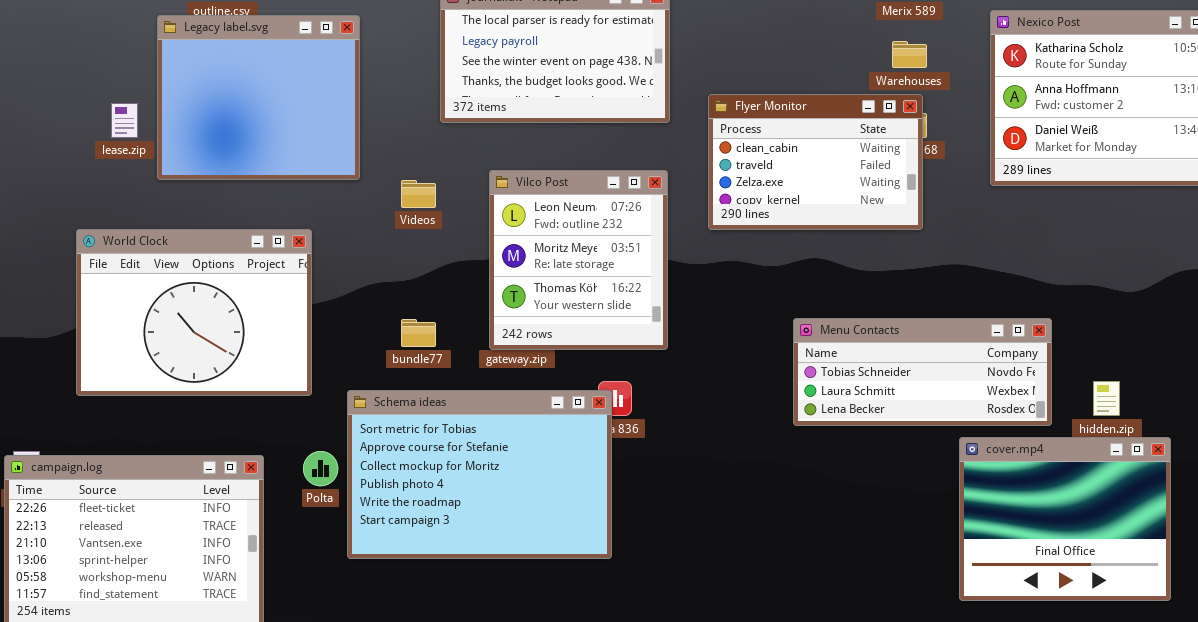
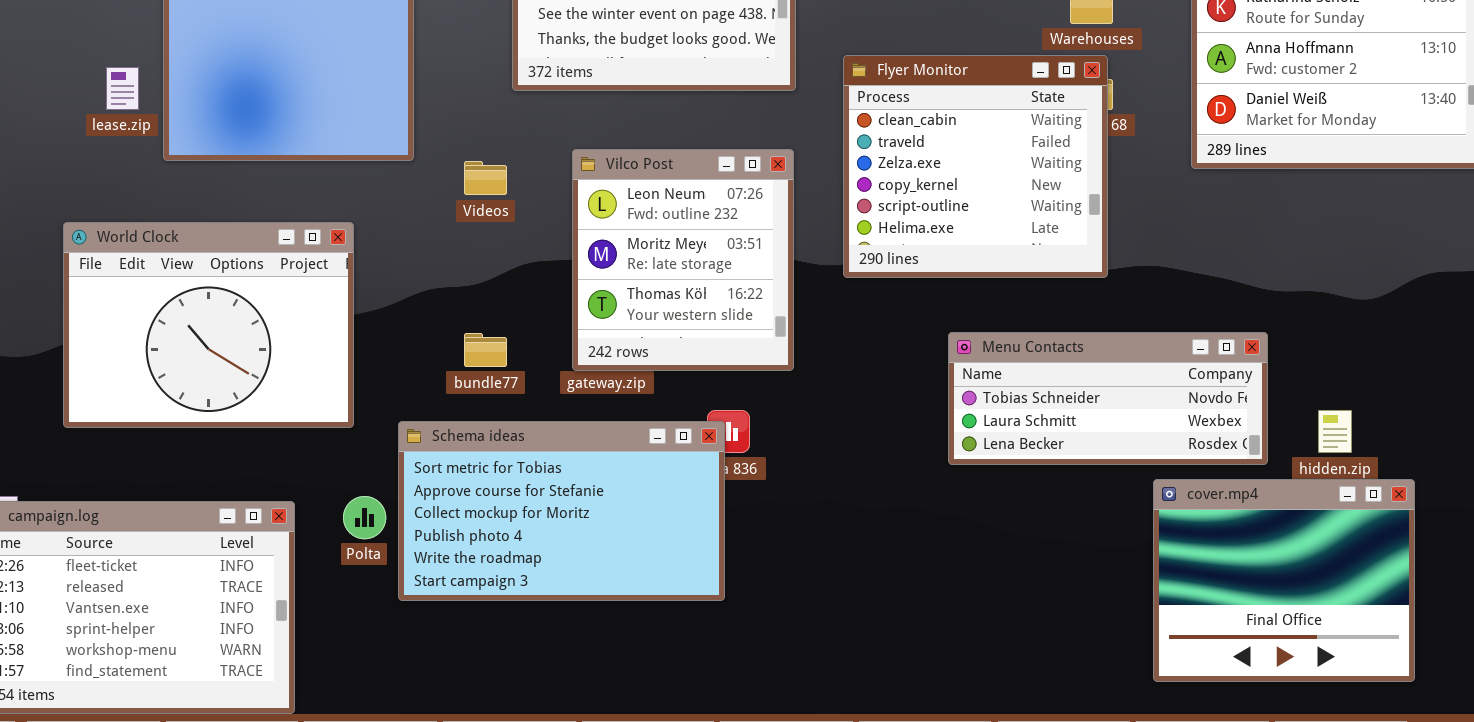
Flyer Monitor: [708,94,923,230] -> [843,55,1108,278], resized
Schema ideas: [347,390,612,559] -> [398,421,725,601], resized

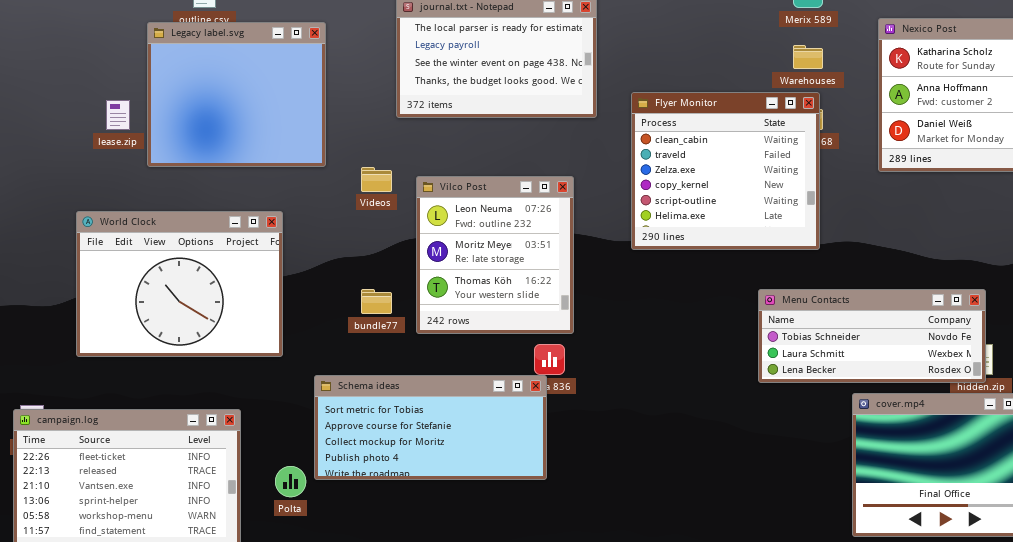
Vilco Post: [572,149,794,371] -> [416,176,574,334], moved
Menu Contacts: [948,332,1268,465] -> [758,289,986,383], moved
Schema ideas: [398,421,725,601] -> [314,375,547,480], resized
Polta: [343,496,386,539] -> [275,466,306,497], moved

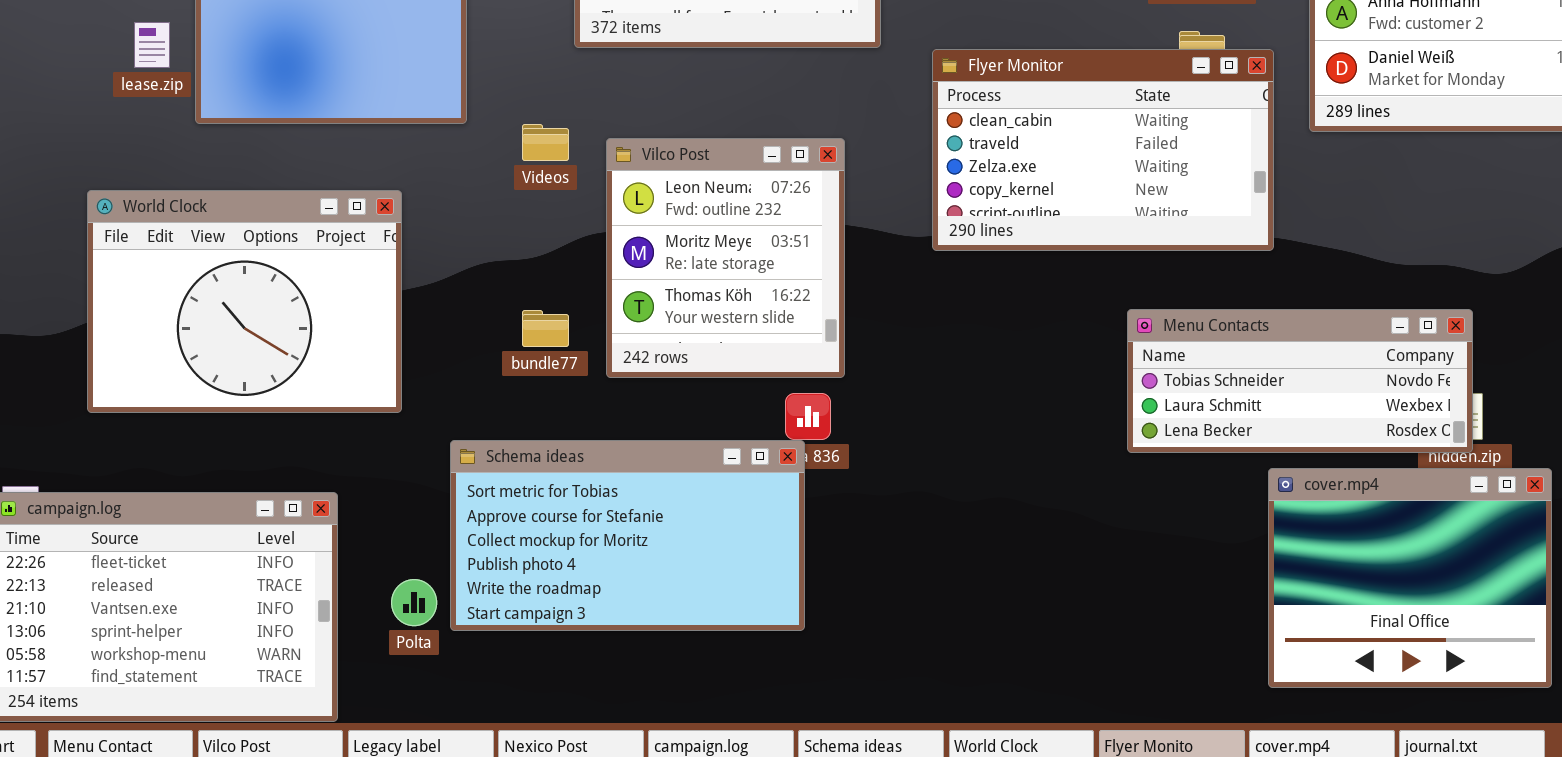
Flyer Monitor: [631,92,820,250] -> [932,49,1274,251], resized
Schema ideas: [314,375,547,480] -> [450,440,805,631], resized

